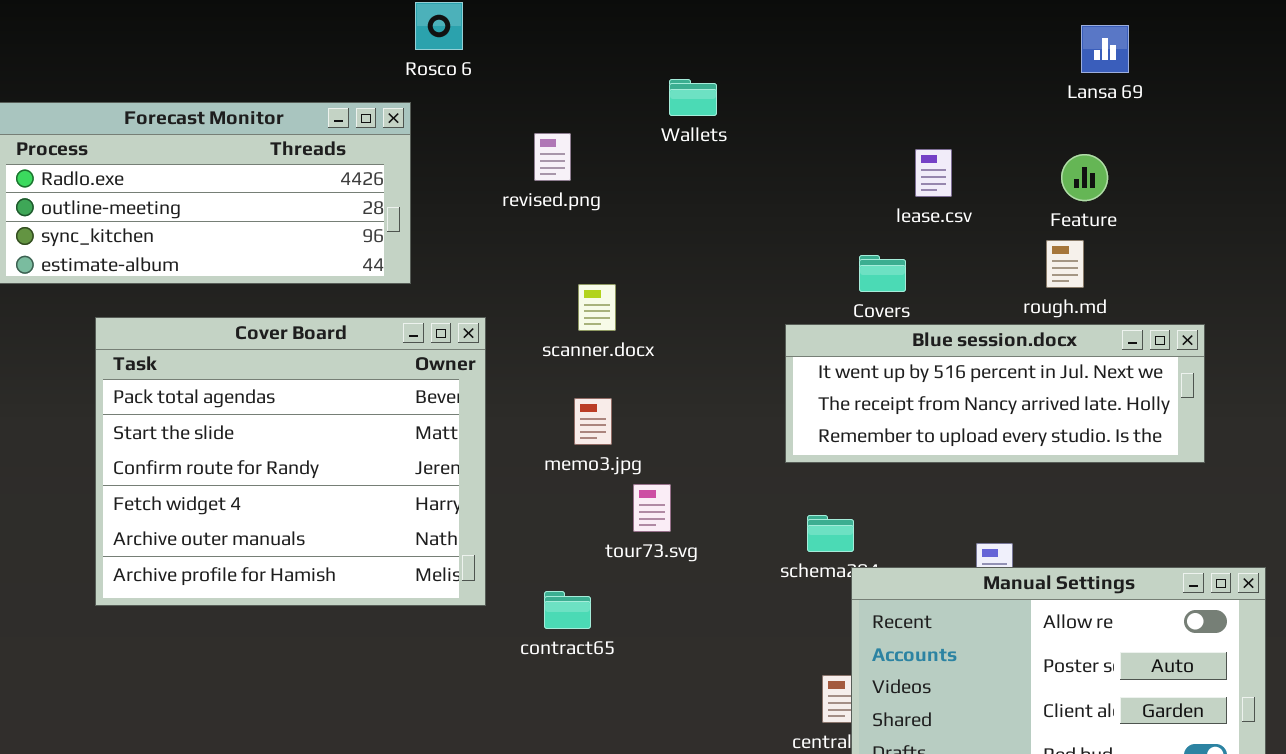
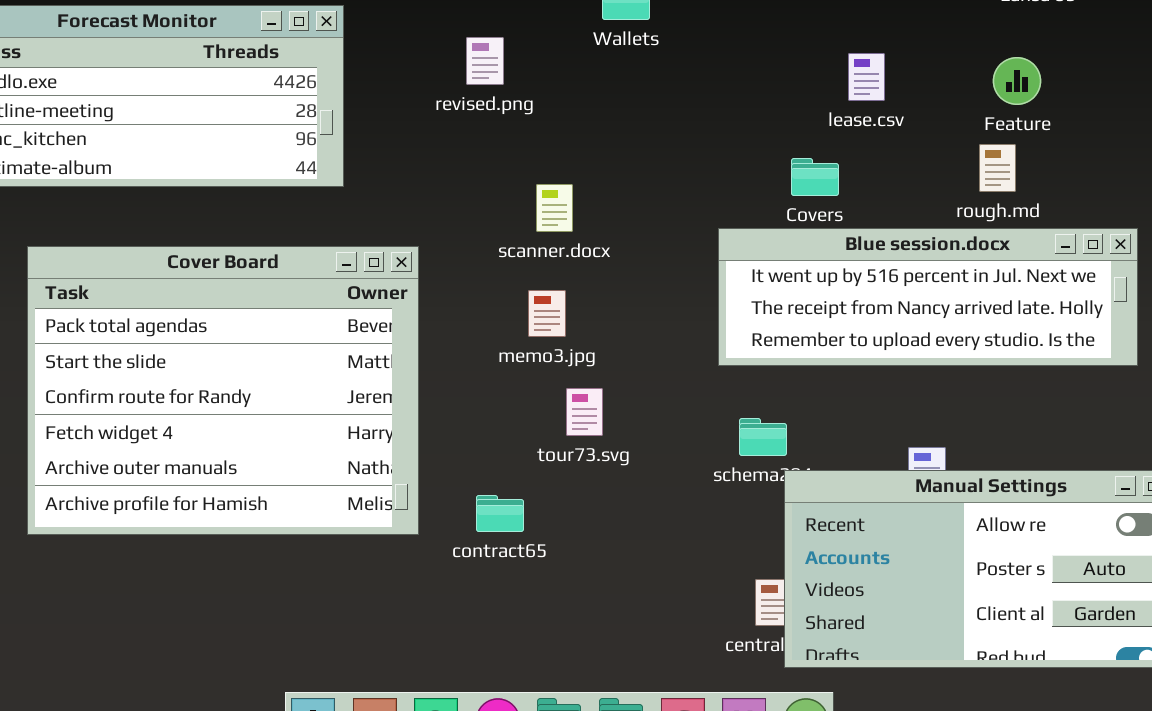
scanner.docx: [578,284,616,331] -> [536,184,573,232], moved
Cover Board: [95,317,486,606] -> [27,246,419,535], moved
memo3.jpg: [574,398,612,445] -> [528,290,566,337], moved

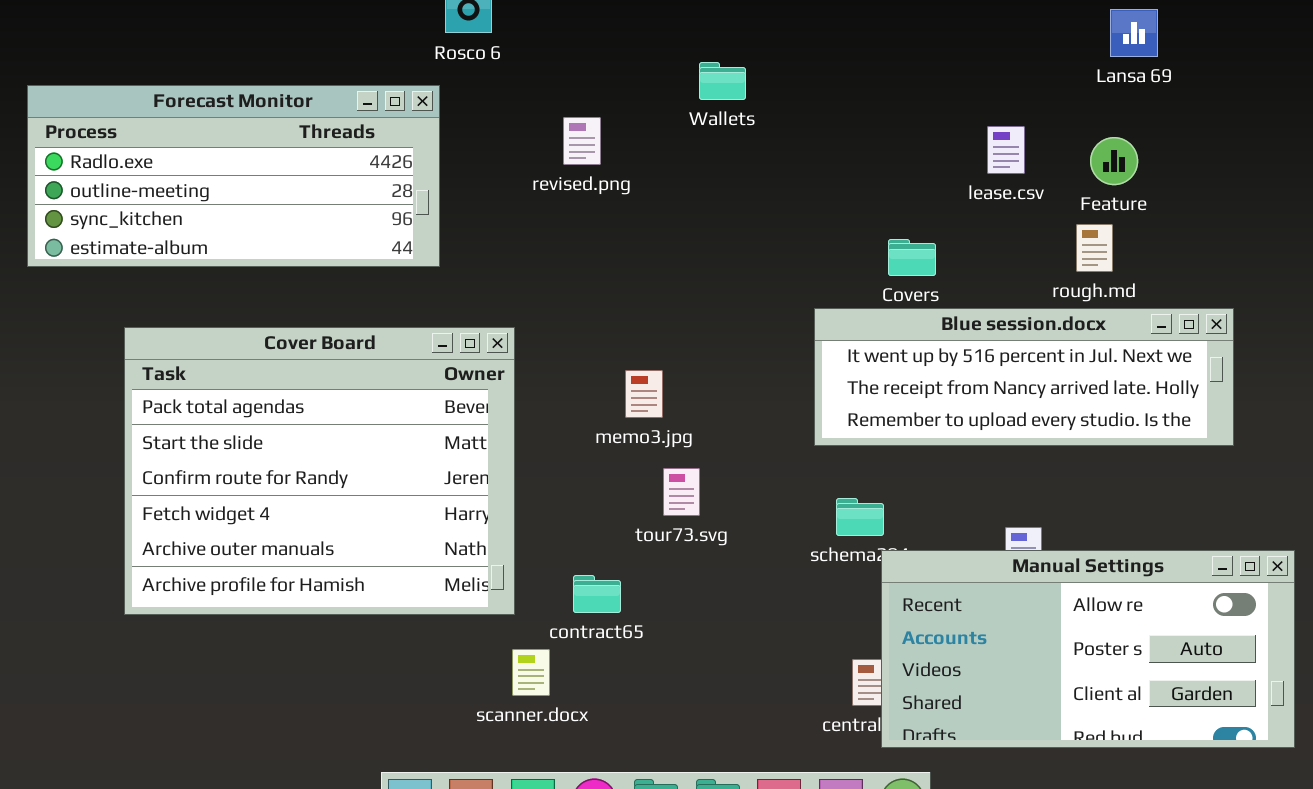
lease.csv: [848,53,885,101] -> [987,126,1025,174], moved
scanner.docx: [536,184,573,232] -> [512,649,550,696], moved

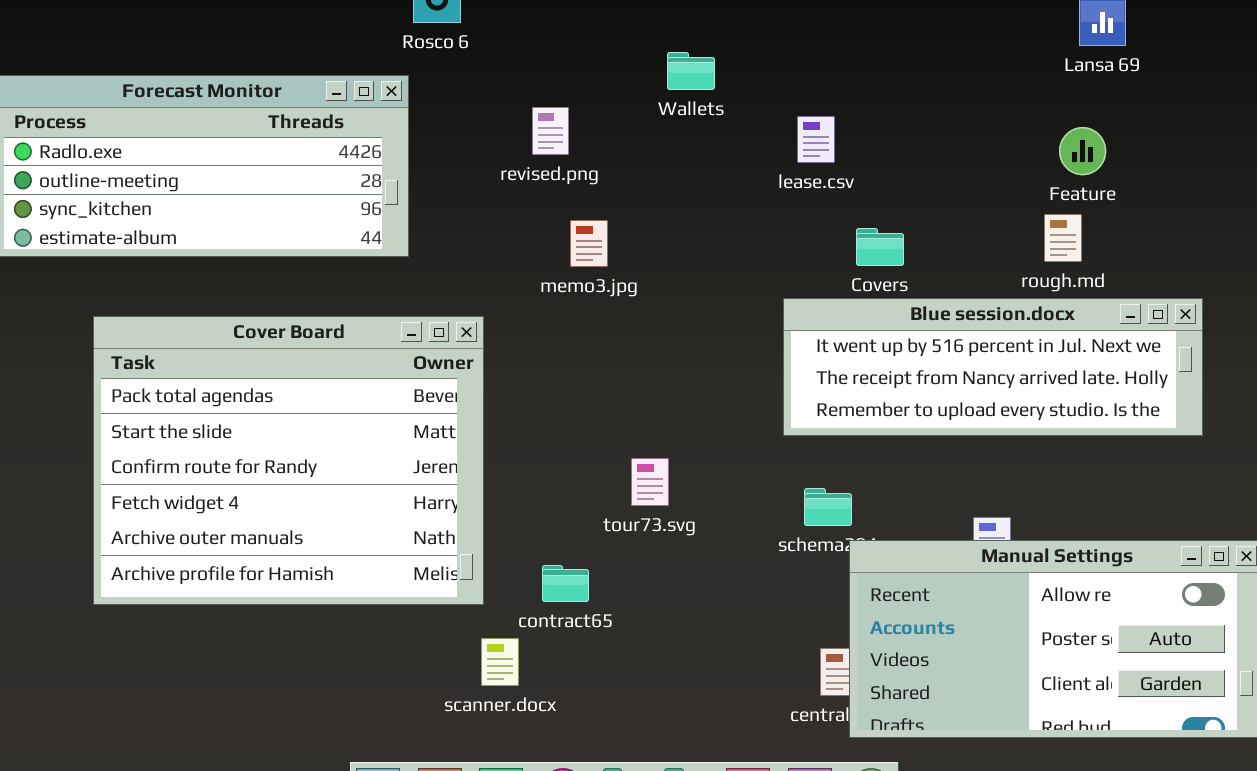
lease.csv: [987,126,1025,174] -> [797,116,835,163], moved
memo3.jpg: [625,370,663,418] -> [570,220,608,267], moved

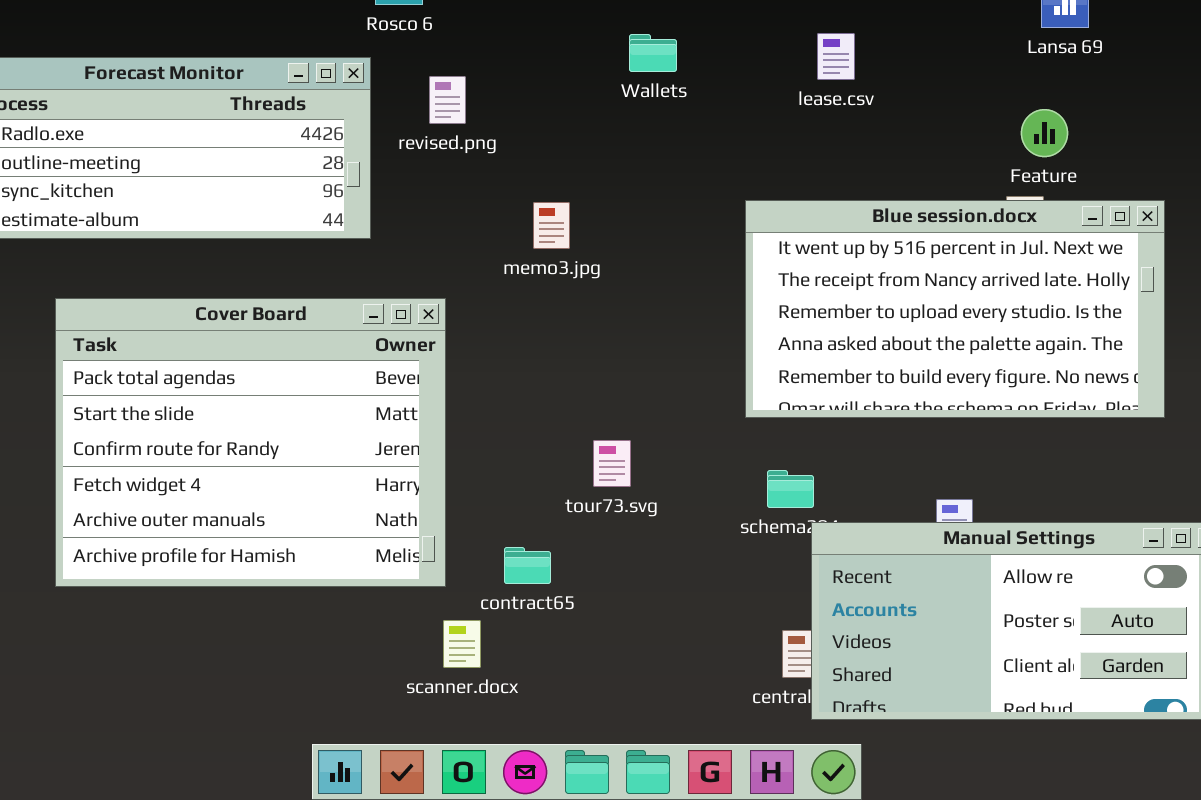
revised.png: [532,107,569,155] -> [429,76,466,124], moved
lease.csv: [797,116,835,163] -> [817,33,855,80], moved
Blue session.docx: [783,298,1203,436] -> [745,200,1165,418], resized

